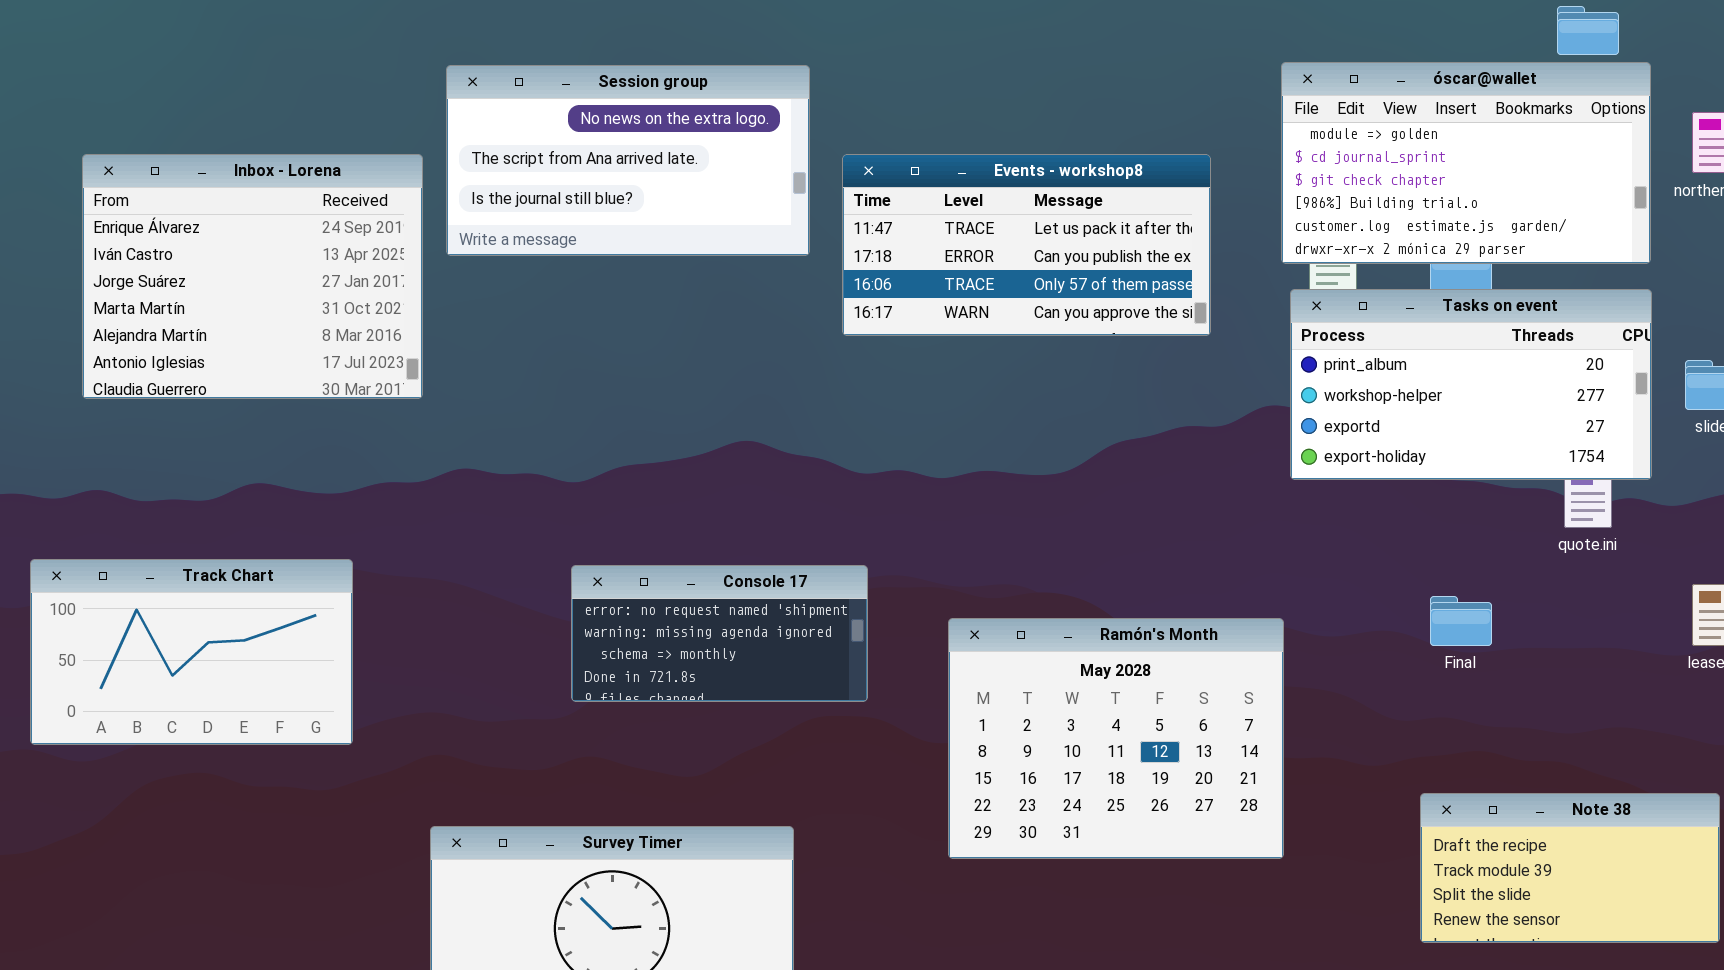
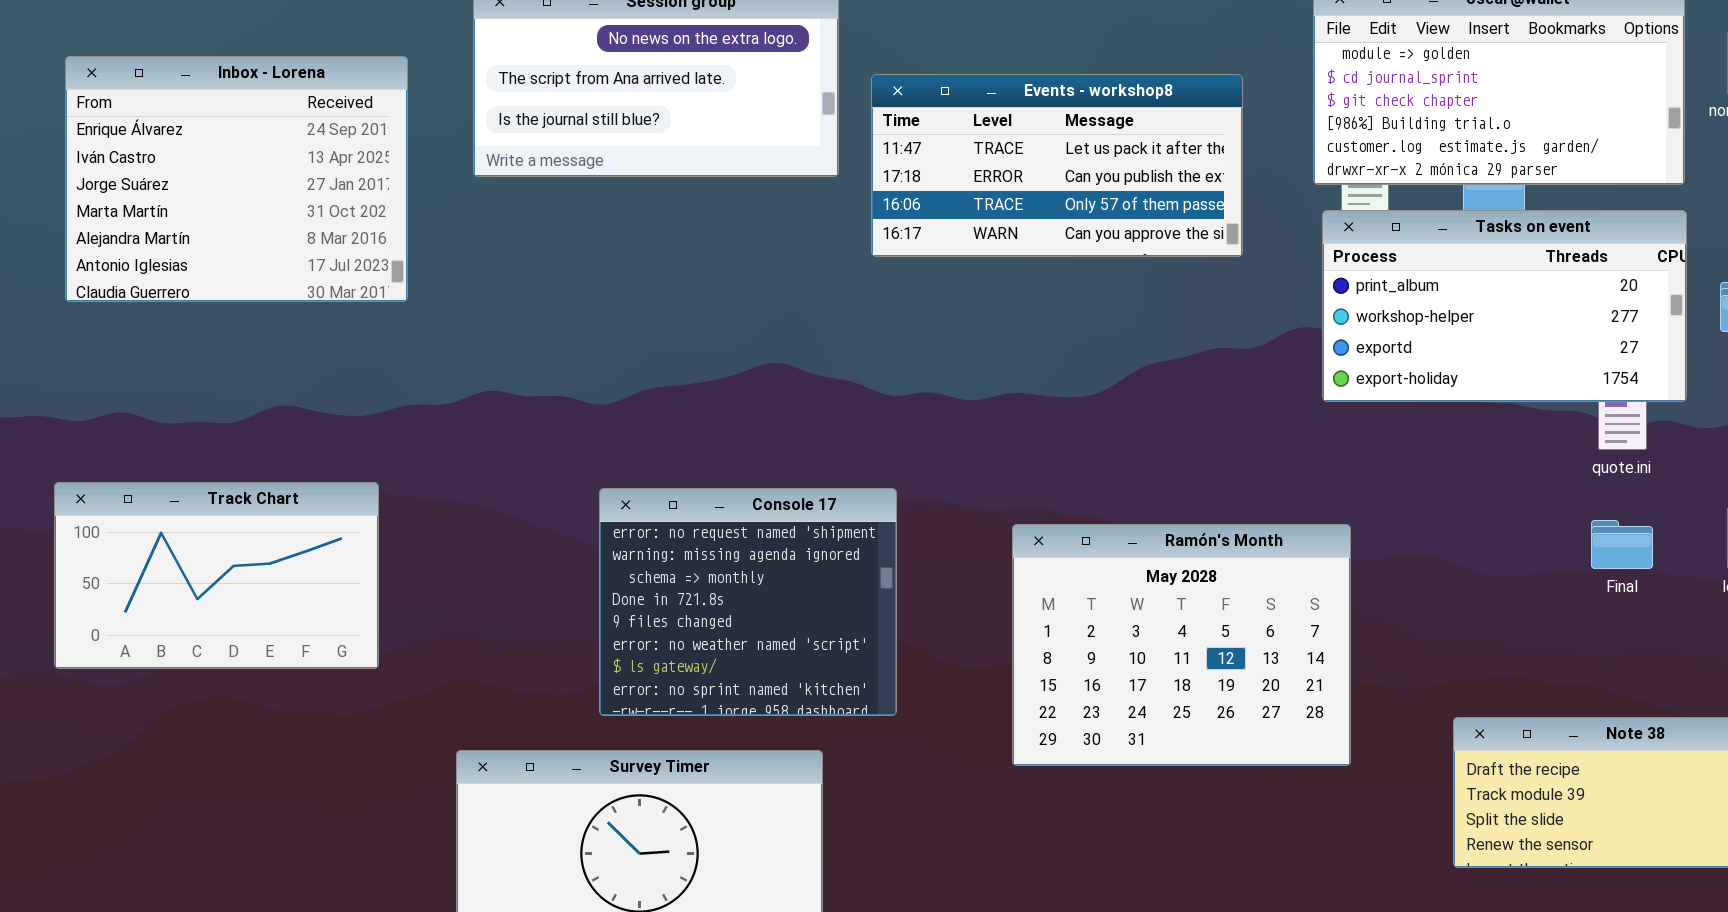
Inbox - Lorena: [82,154,423,399] -> [65,56,408,302], moved
Console 17: [571,565,868,702] -> [599,488,897,716], resized
Final: [1430,596,1492,646] -> [1591,520,1653,569], moved
Ramón's Month: [948,618,1284,859] -> [1012,524,1351,766], moved

